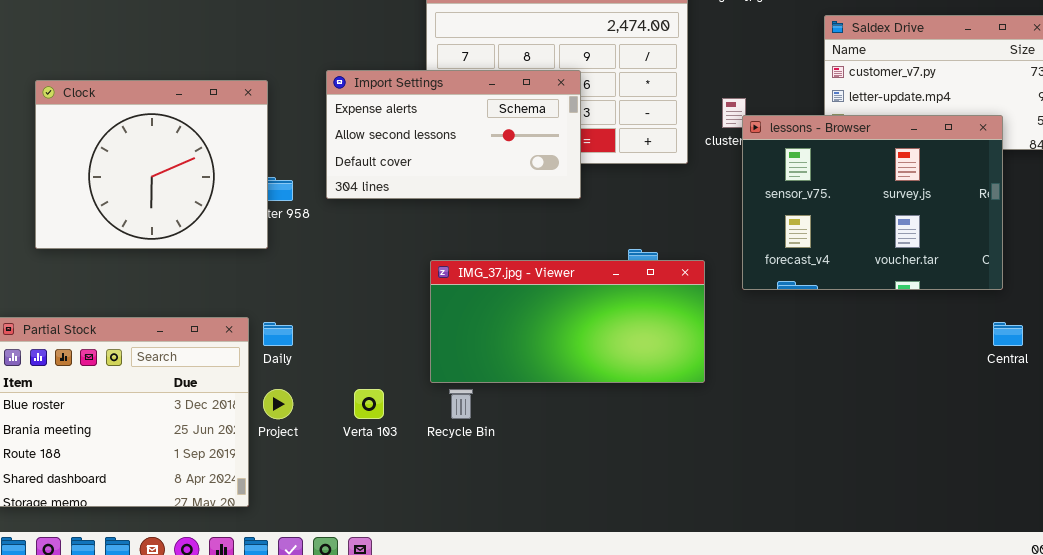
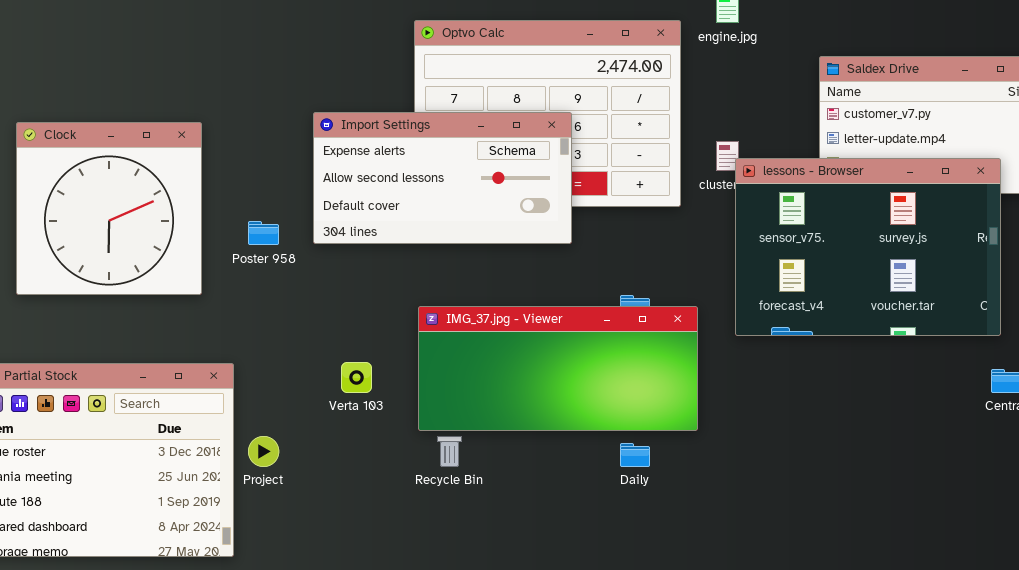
Clock: [35,80,268,249] -> [16,122,202,295], resized
Daily: [263,322,293,346] -> [620,443,650,467], moved
Verta 103: [354,389,384,419] -> [341,362,372,393], moved

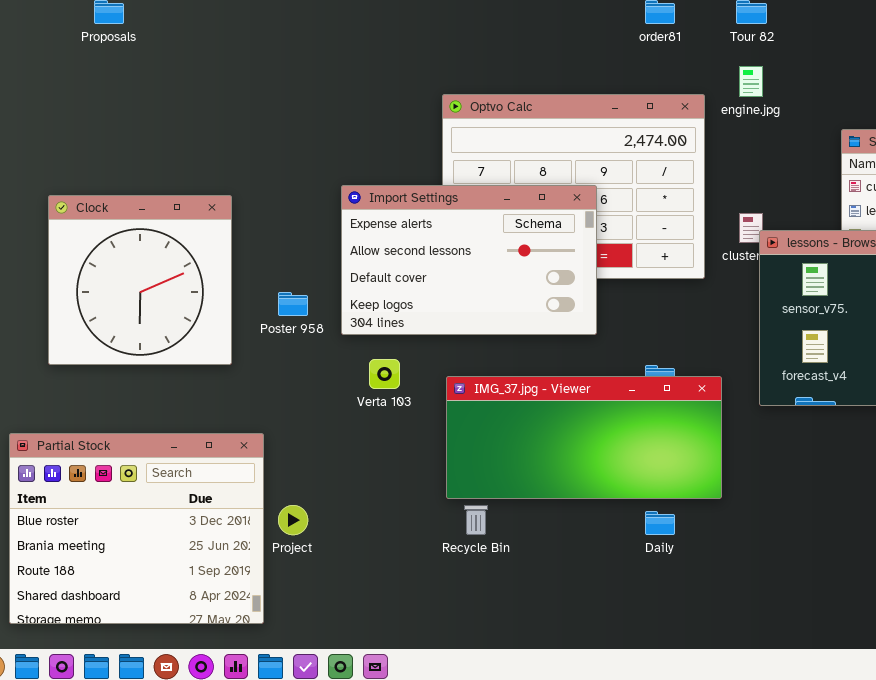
Import Settings: [313,112,572,244] -> [341,185,597,335], resized
Verta 103: [341,362,372,393] -> [369,359,400,389], moved

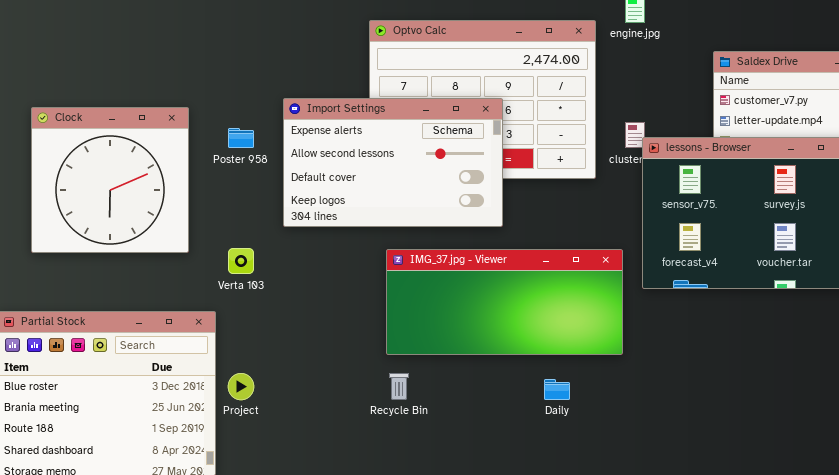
Poster 958: [278,292,308,316] -> [228,128,254,148], moved
Verta 103: [369,359,400,389] -> [228,248,254,274], moved
IMG_37.jpg - Viewer: [446,376,722,499] -> [386,249,623,355], moved

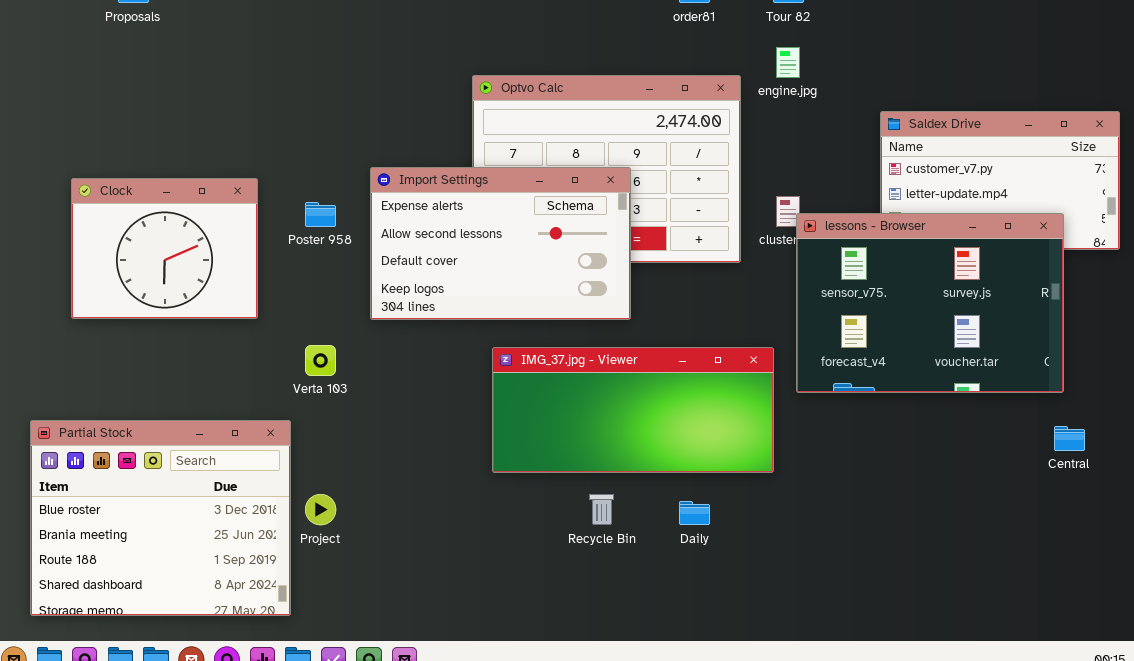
Clock: [31,107,189,253] -> [71,178,258,319], resized
Recycle Bin: [389,373,409,400] -> [589,494,614,525], moved

